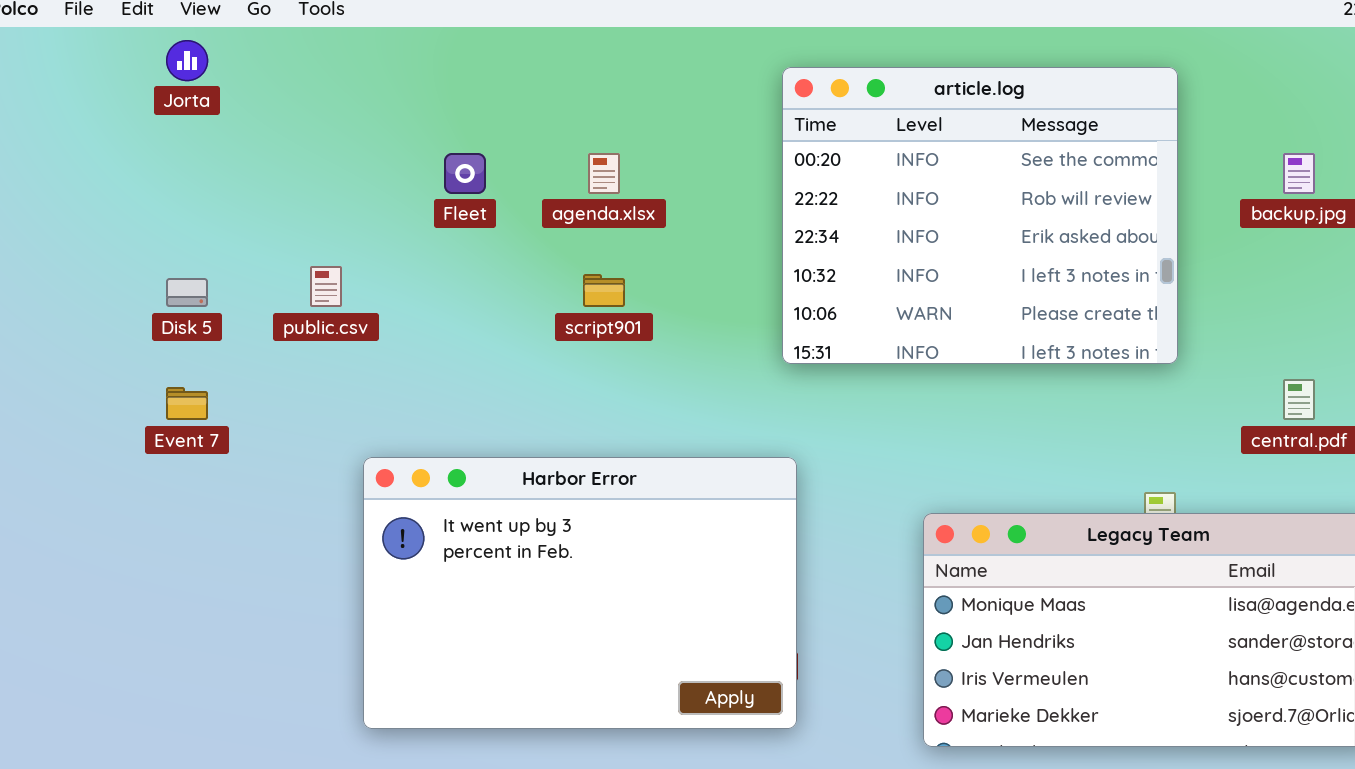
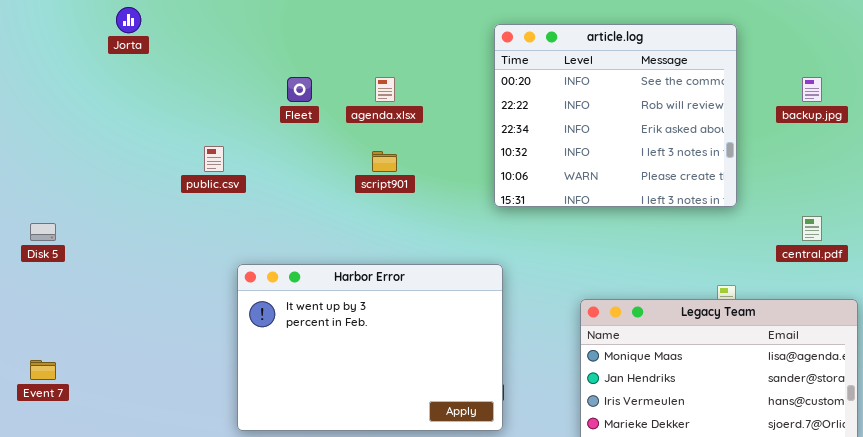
Disk 5: [166,278,208,307] -> [30,223,56,241], moved
Event 7: [166,387,208,420] -> [30,360,56,380], moved

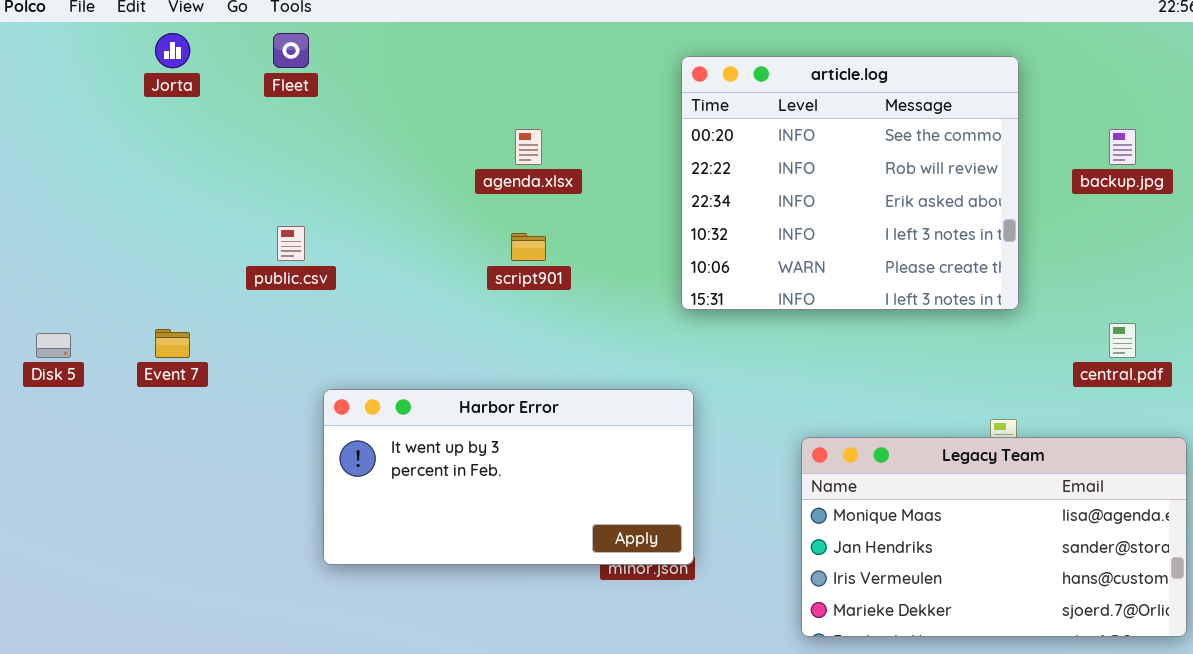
Fleet: [287,77,312,102] -> [273,33,309,68], moved
Harbor Error: [237,264,503,431] -> [323,389,694,565], resized
Event 7: [30,360,56,380] -> [155,329,190,358], moved

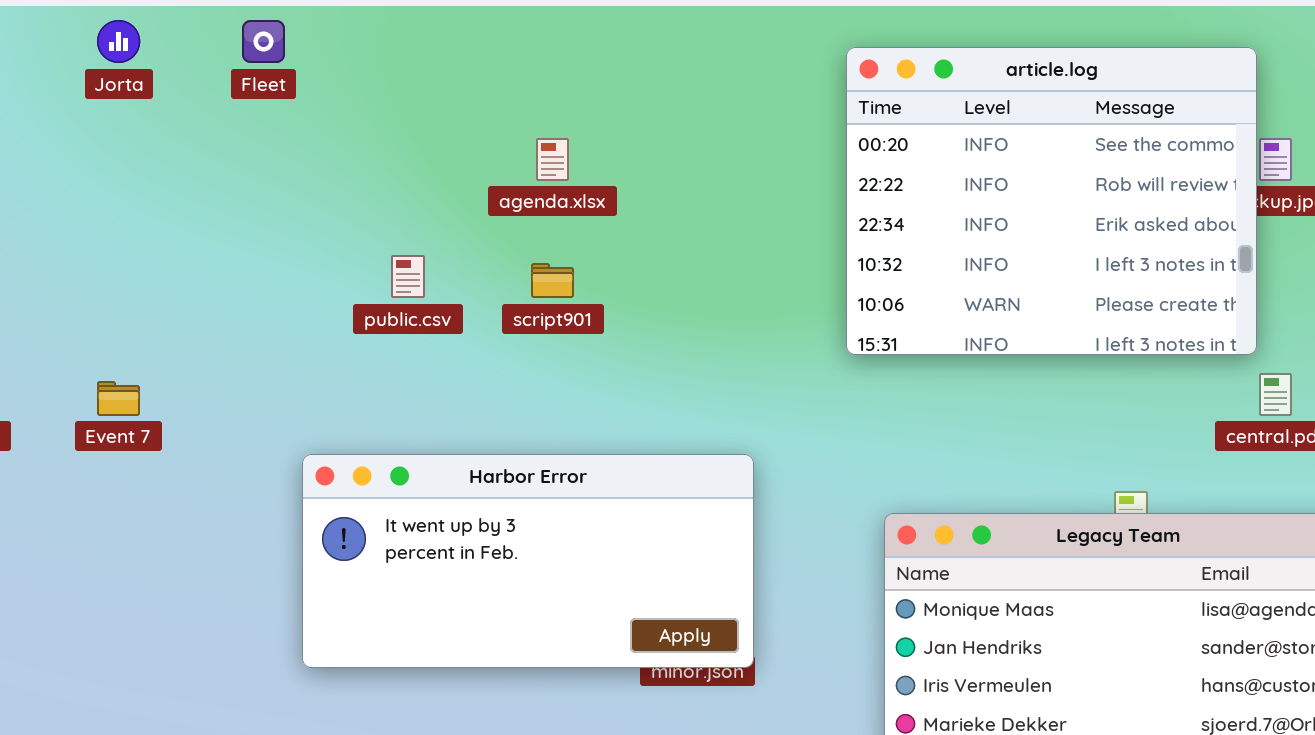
article.log: [681,56,1019,310] -> [846,47,1257,355], moved
public.csv: [277,226,305,261] -> [391,255,425,298], moved

